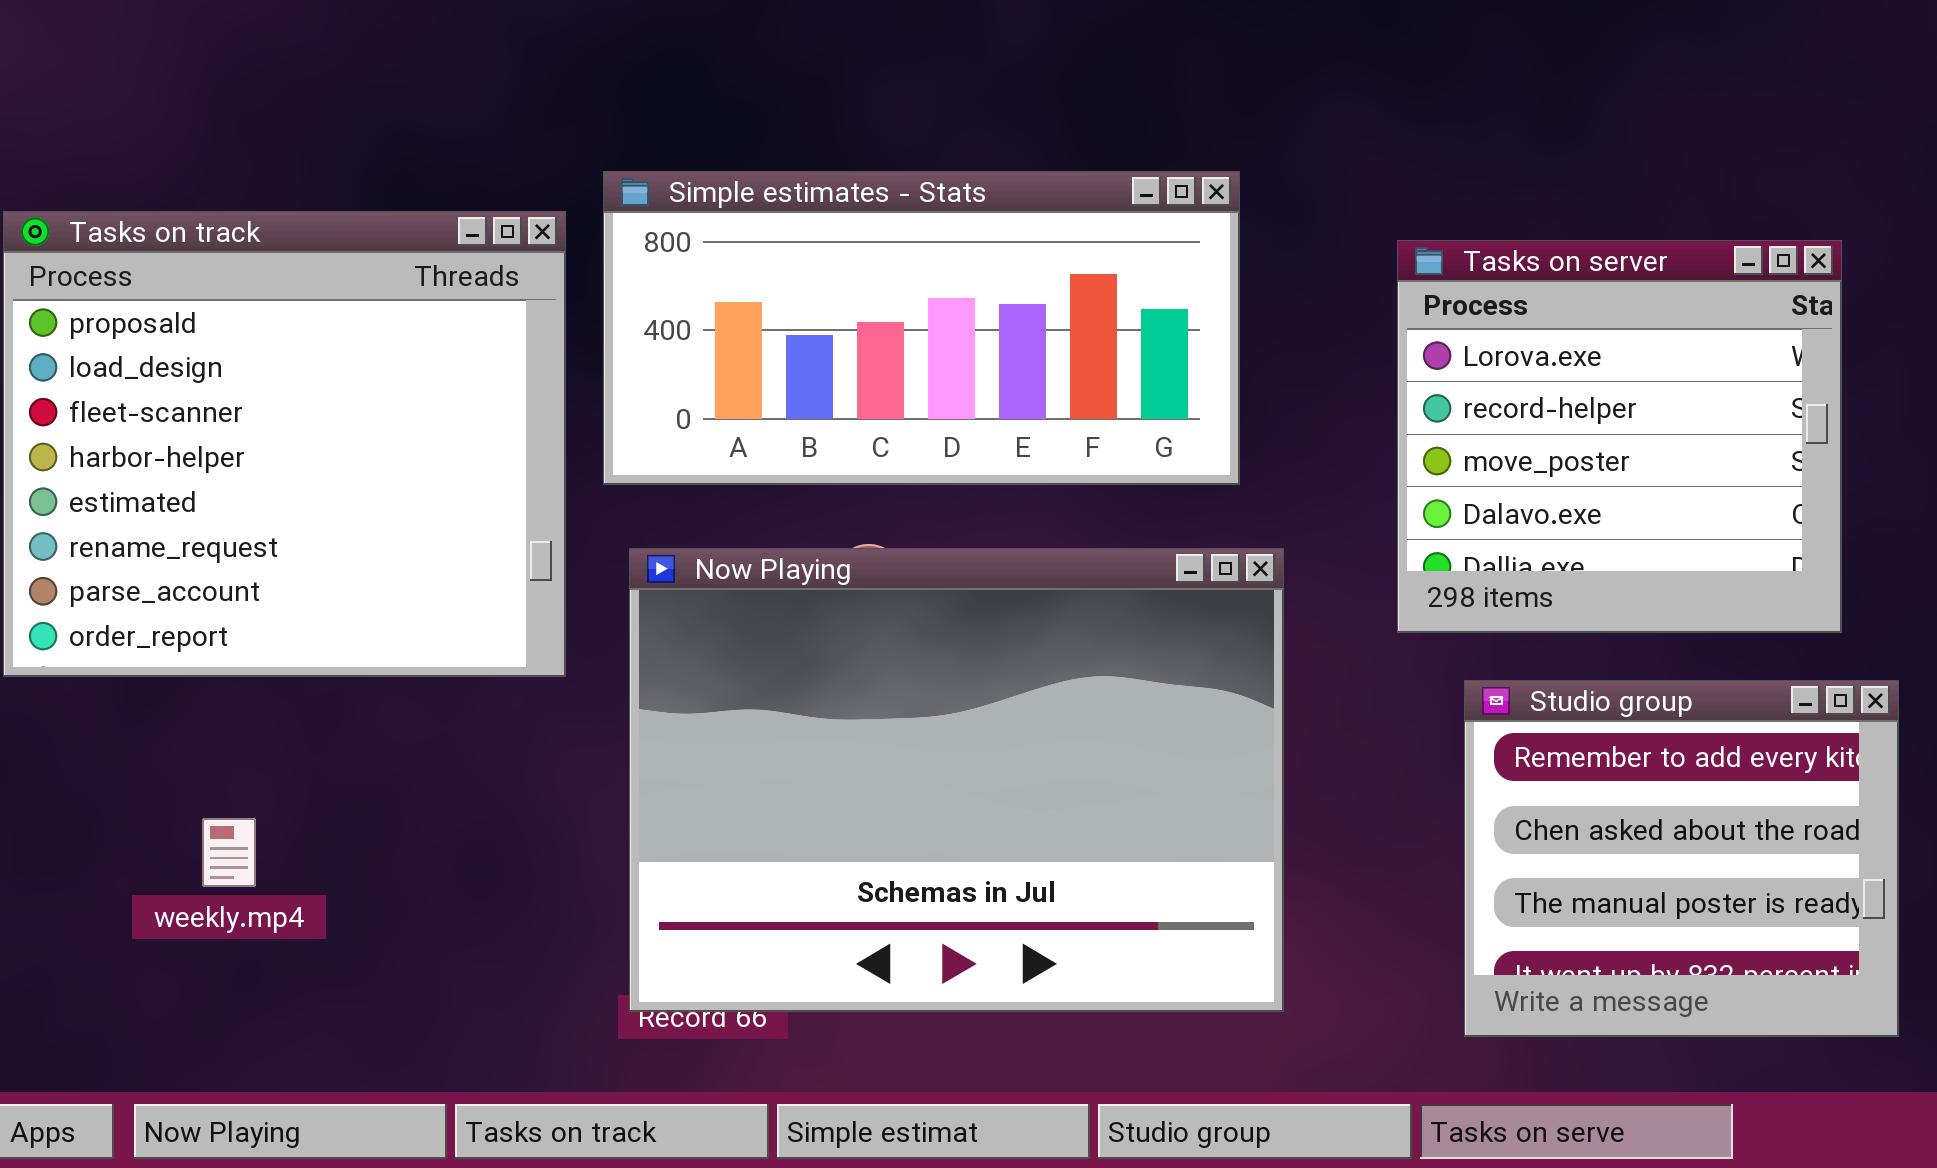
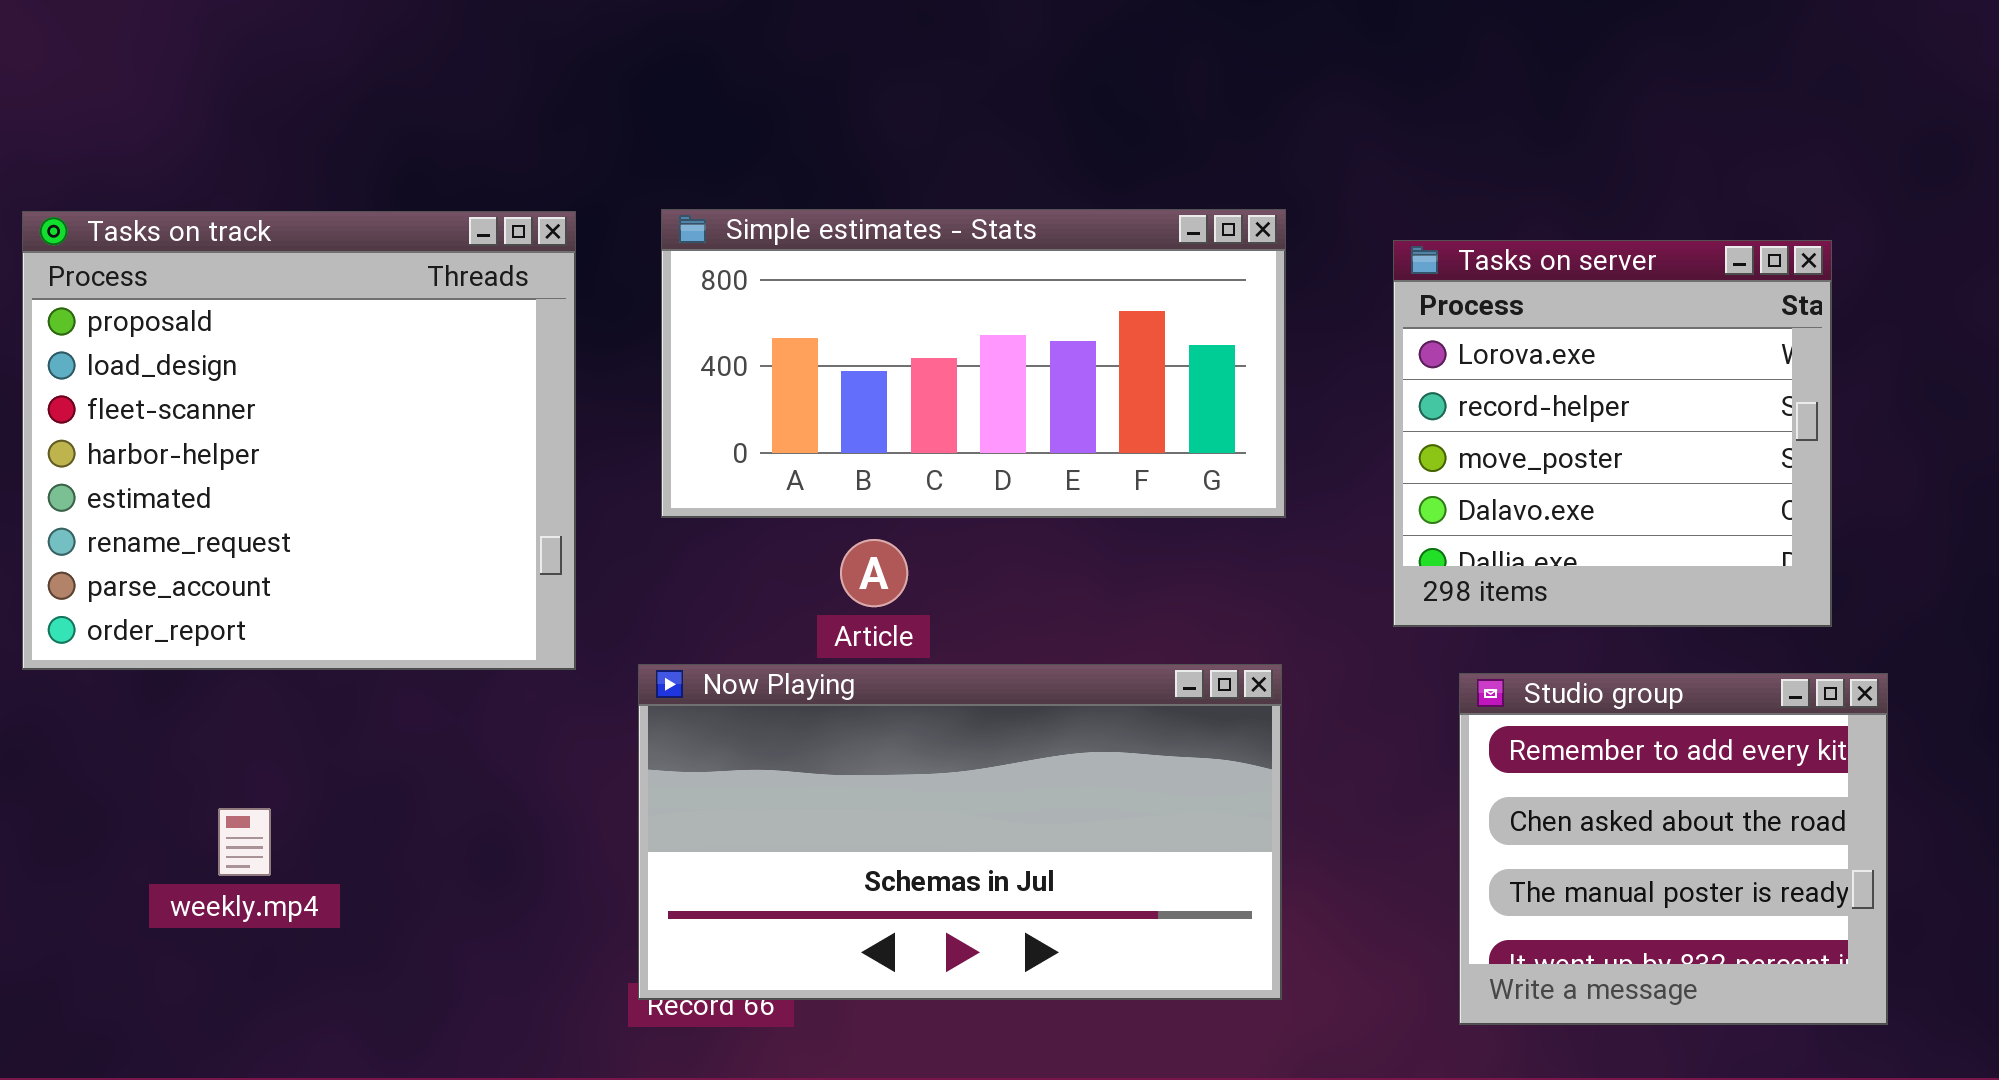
Simple estimates - Stats: [603,171,1240,485] -> [661,209,1286,518], moved
Now Playing: [629,548,1284,1012] -> [638,664,1282,1000], resized

